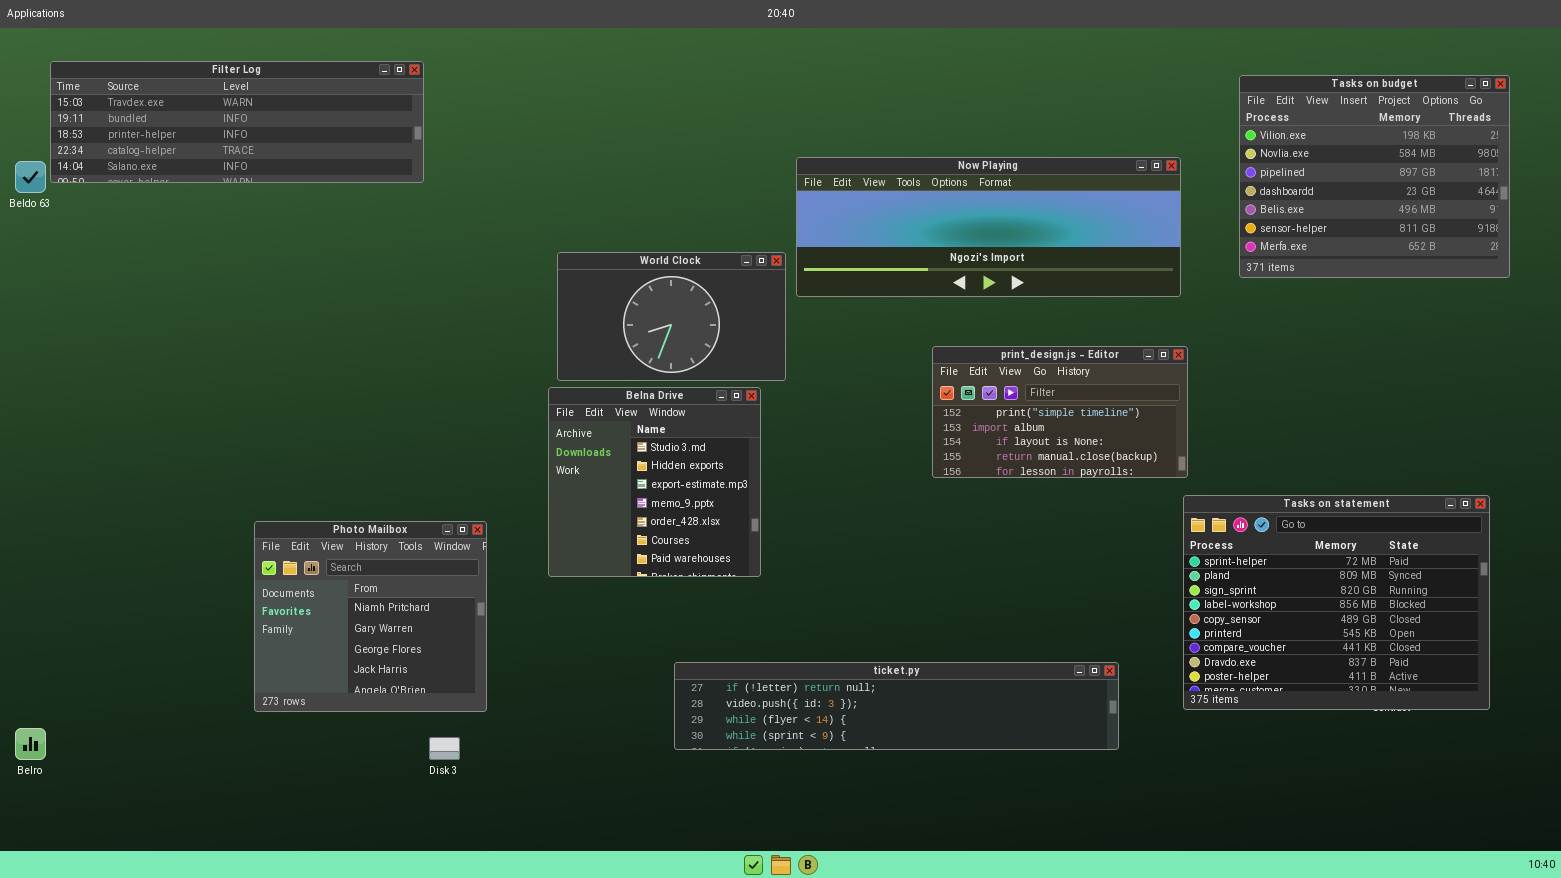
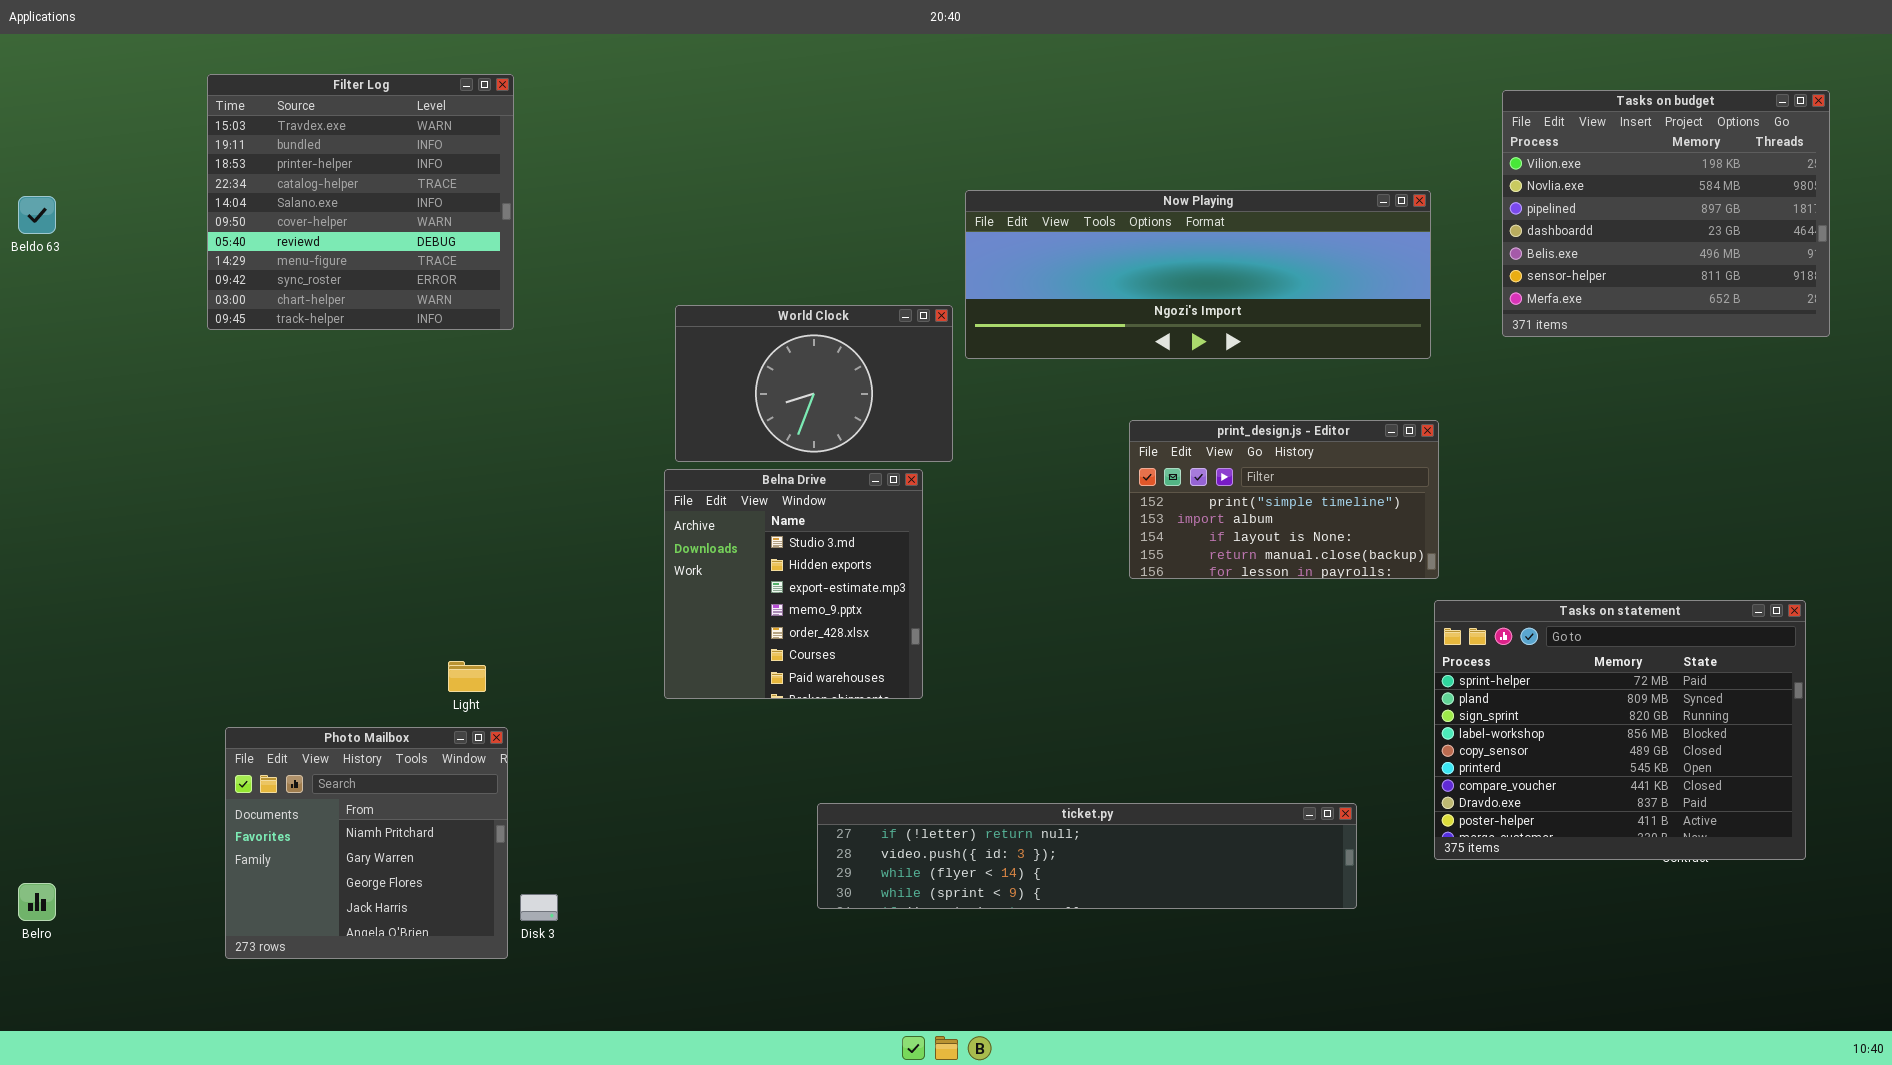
Filter Log: [50,61,424,183] -> [207,74,514,330], resized
Photo Mailbox: [254,521,487,712] -> [225,727,508,959], moved

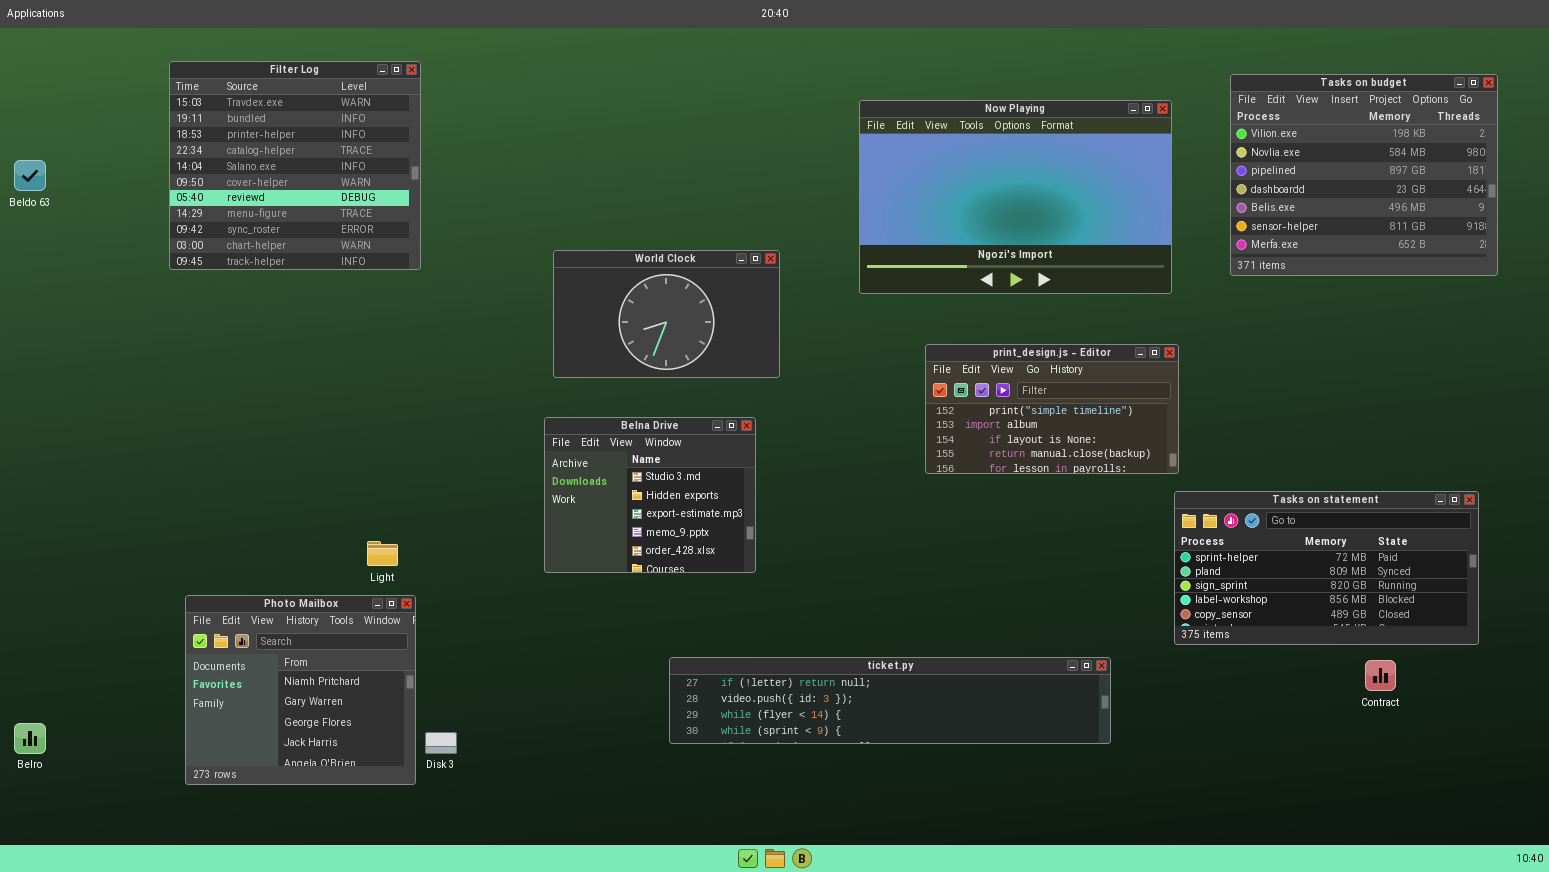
Now Playing: [965,190,1431,359] -> [859,100,1172,294], resized
Belna Drive: [664,469,923,699] -> [544,417,756,573], resized
Tasks on statement: [1434,600,1806,860] -> [1174,491,1479,645], resized

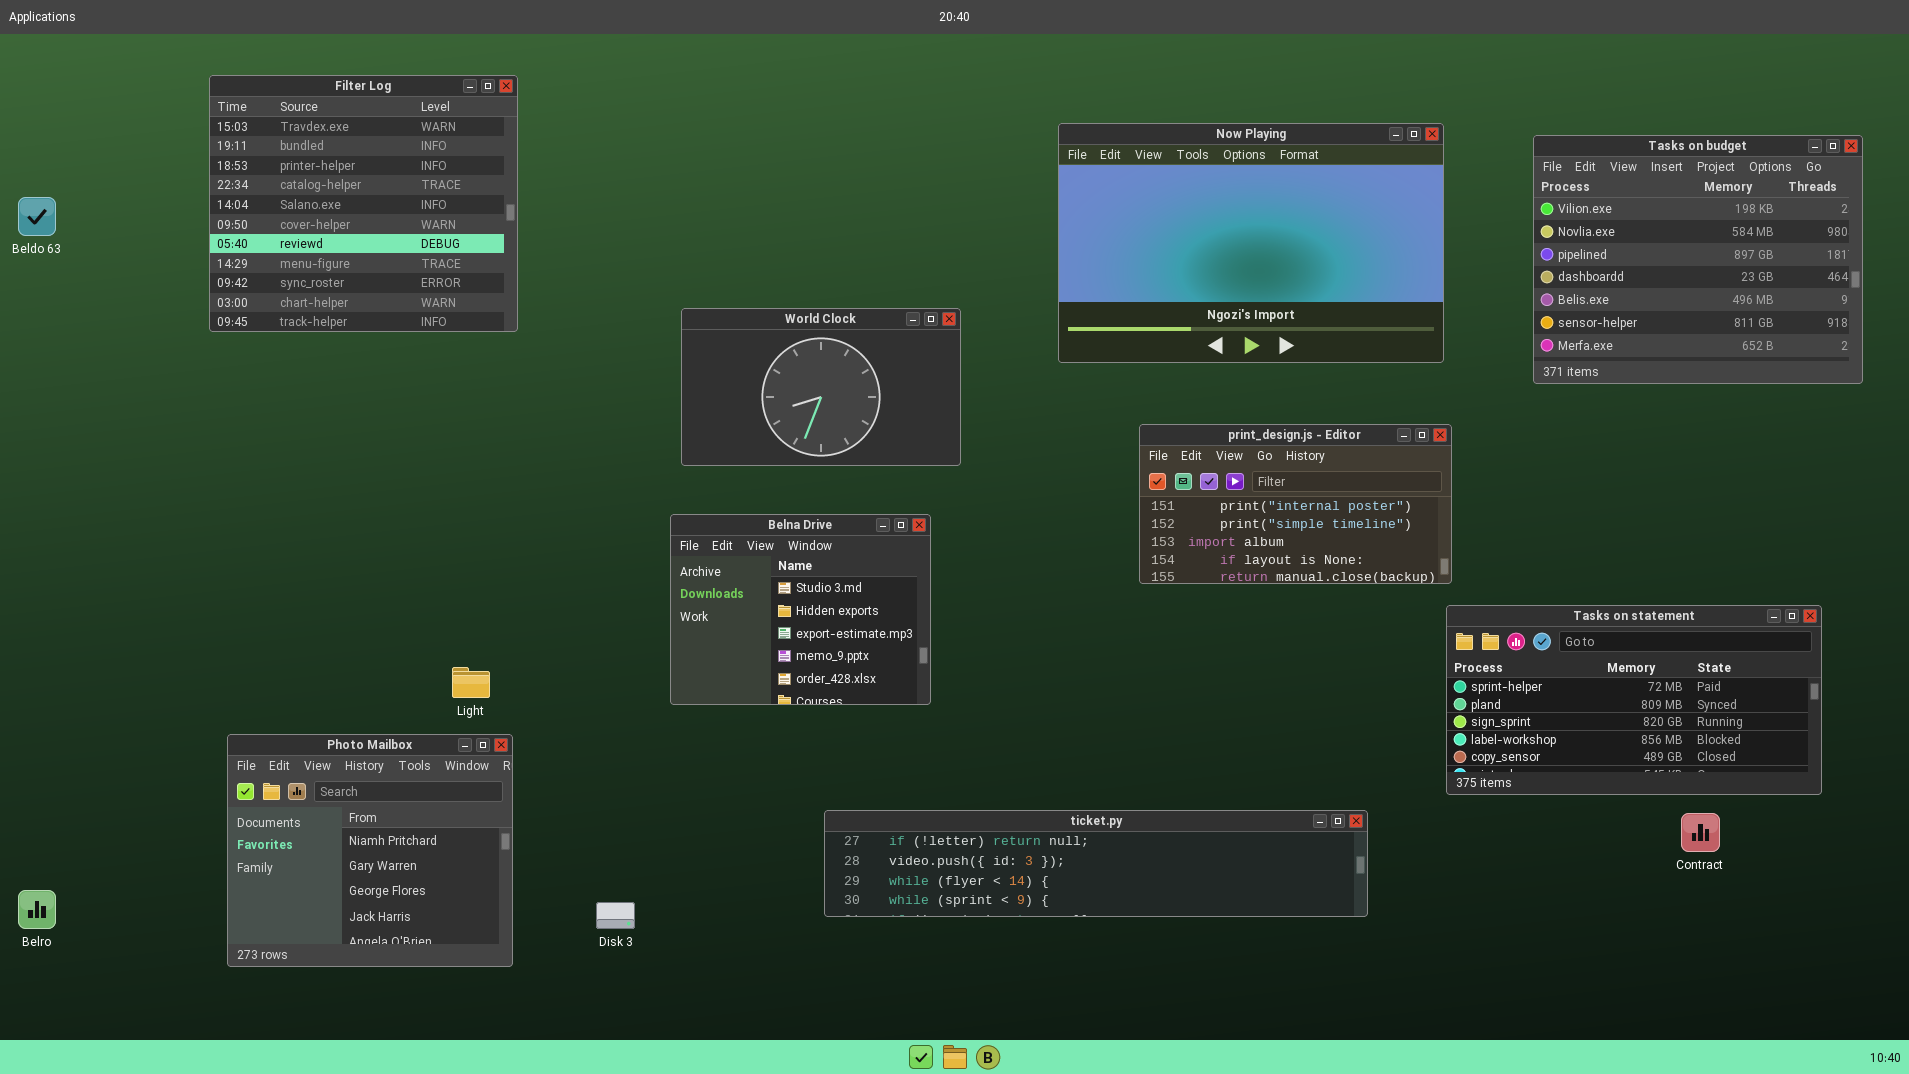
Tasks on budget: [1230,74,1498,276] -> [1533,135,1863,384], moved
print_design.js - Editor: [925,344,1179,474] -> [1139,424,1452,584], scrolled up 1 row
Disk 3: [425,732,457,754] -> [596,902,635,929], moved

